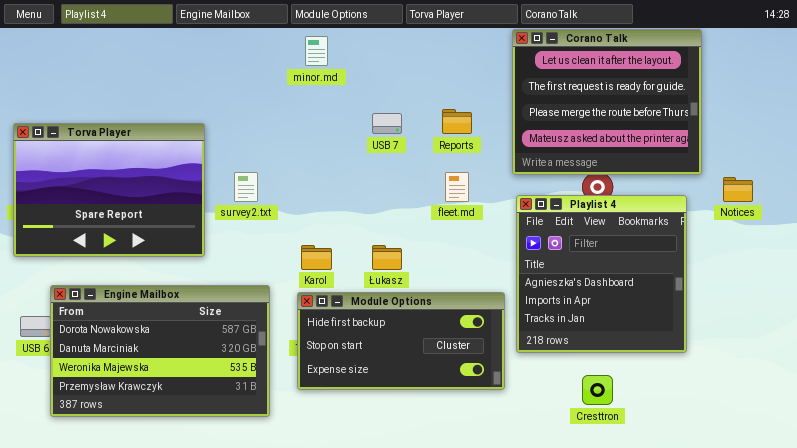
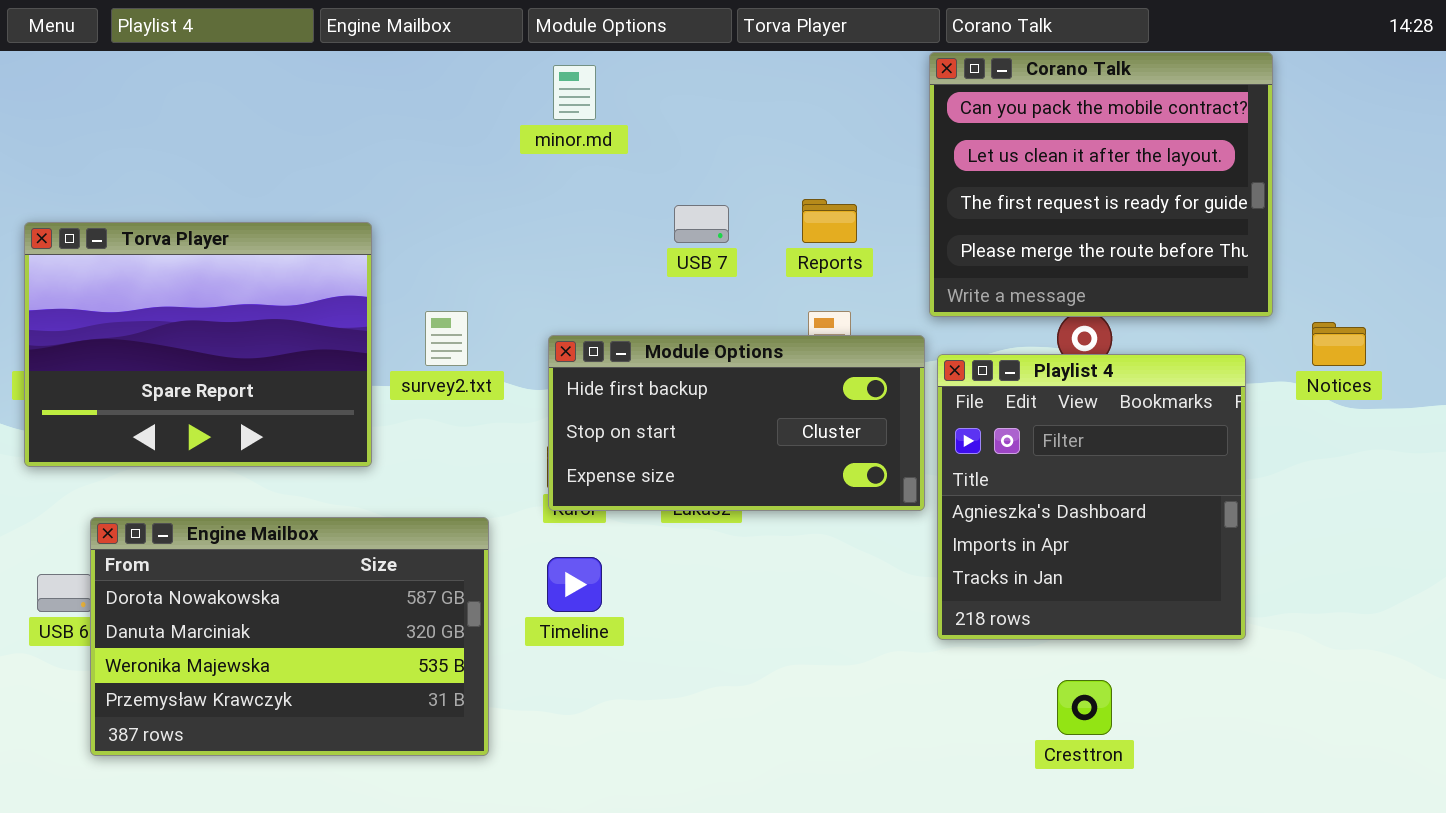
Corano Talk: [512,29,702,175] -> [929,52,1273,317], scrolled up 1 row
Module Options: [297,292,505,390] -> [548,335,925,511], moved

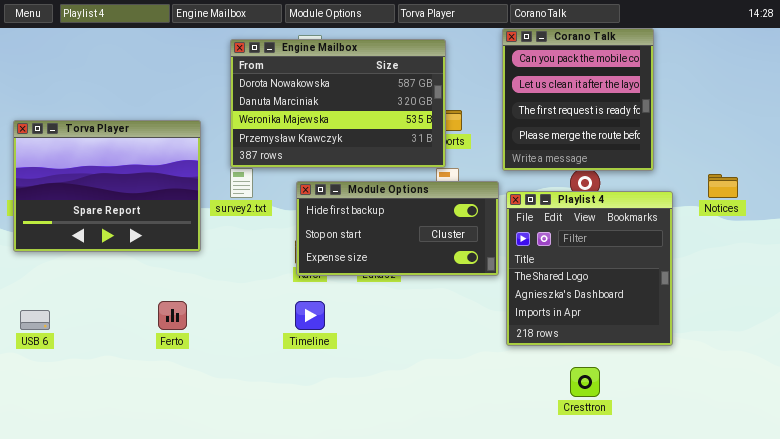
Corano Talk: [929,52,1273,317] -> [502,28,654,171], resized
Playlist 4: [937,354,1246,640] -> [506,191,673,346], scrolled up 1 row
Engine Mailbox: [90,517,489,756] -> [230,39,446,168], moved

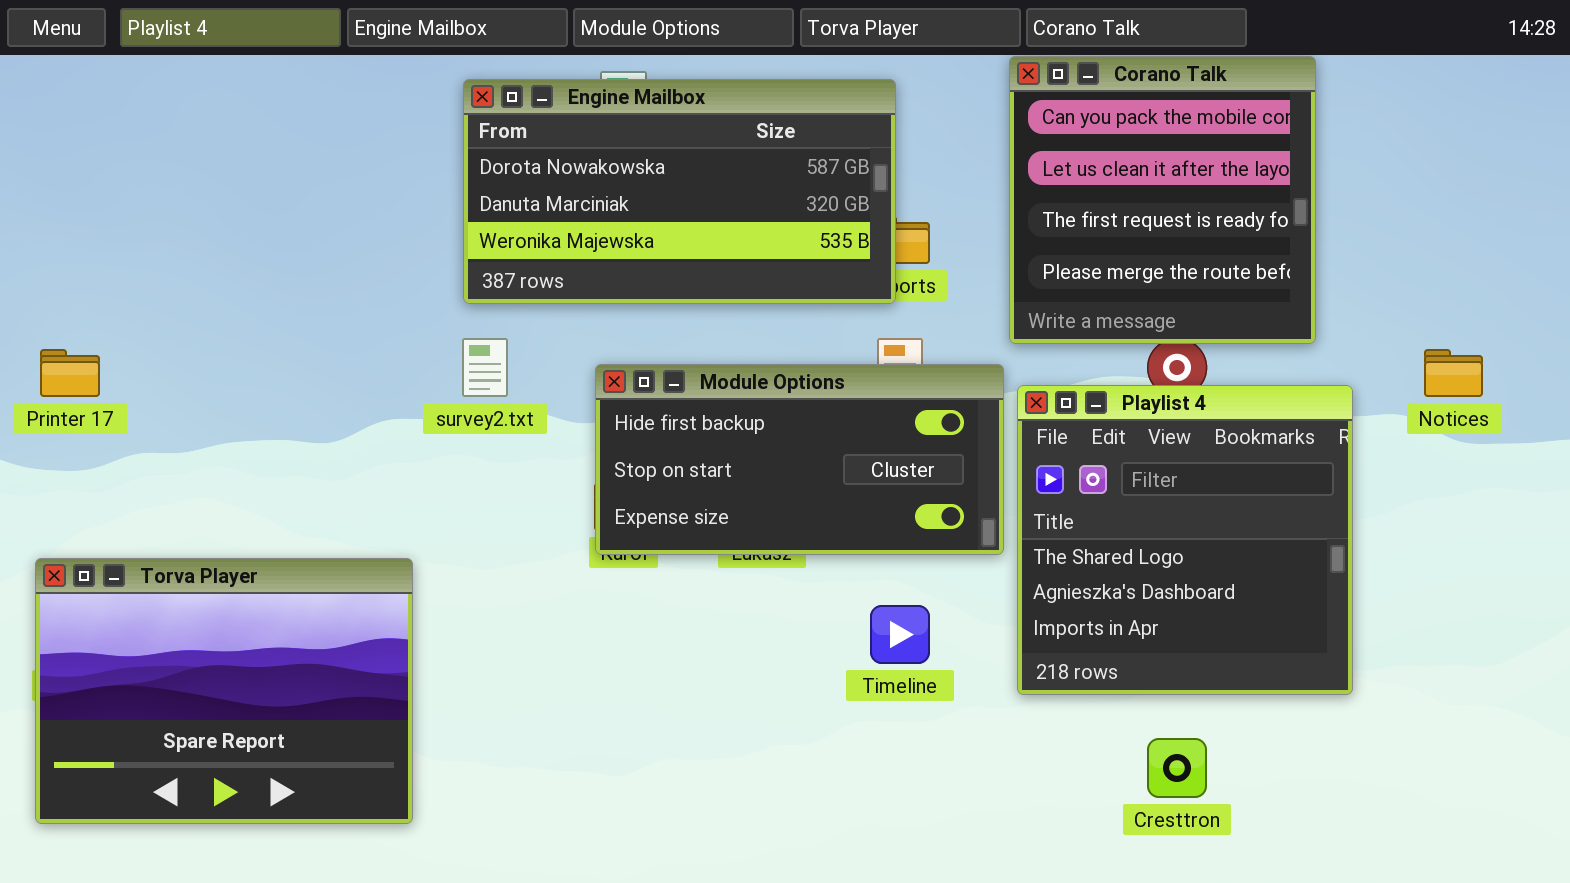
Engine Mailbox: [230,39,446,168] -> [463,79,896,304], resized
Torva Player: [13,120,201,252] -> [35,558,413,824], moved
Timeline: [295,301,325,330] -> [870,605,930,664], moved

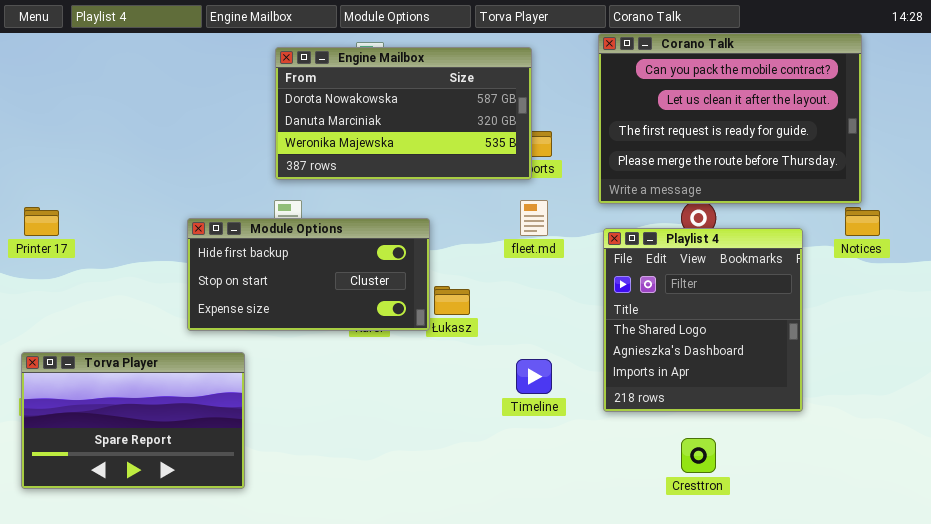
Corano Talk: [1009,56,1316,344] -> [598,33,862,204], resized
Module Options: [595,364,1004,555] -> [187,218,430,331], moved
Torva Player: [35,558,413,824] -> [21,352,245,489], resized

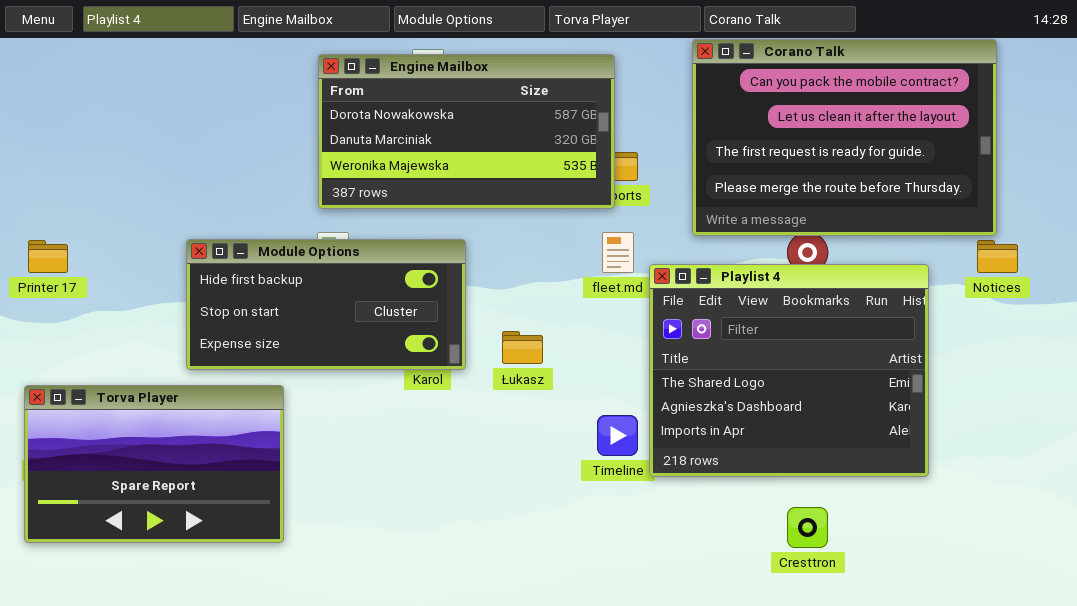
Module Options: [187,218,430,331] -> [186,239,466,370], moved
Playlist 4: [603,228,803,412] -> [649,264,929,477], resized
Torva Player: [21,352,245,489] -> [24,385,284,543], moved

